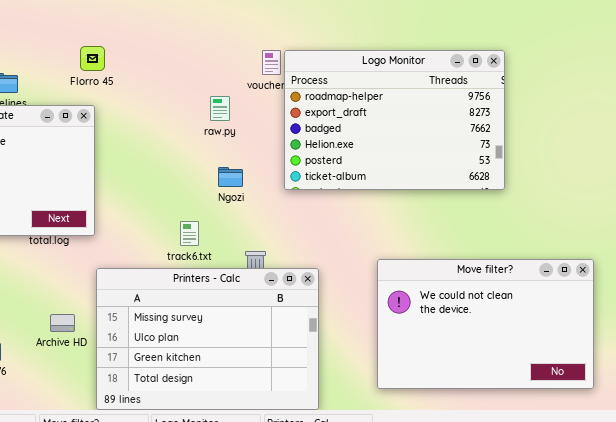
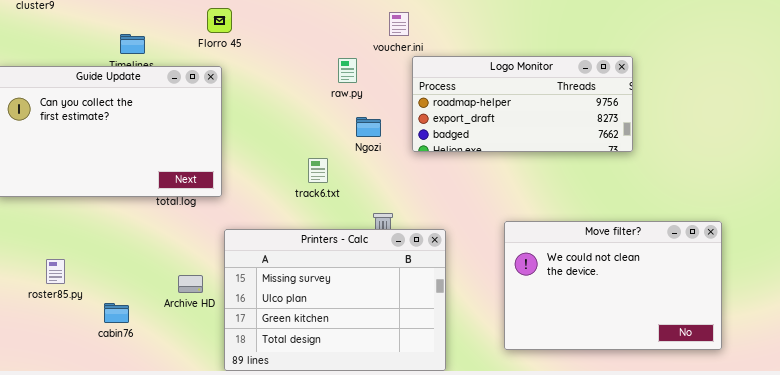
Logo Monitor: [284,50,505,190] -> [412,56,633,152], resized
Ngozi: [218,167,243,187] -> [356,117,381,137], moved
track6.txt: [180,221,199,246] -> [308,158,328,183], moved

